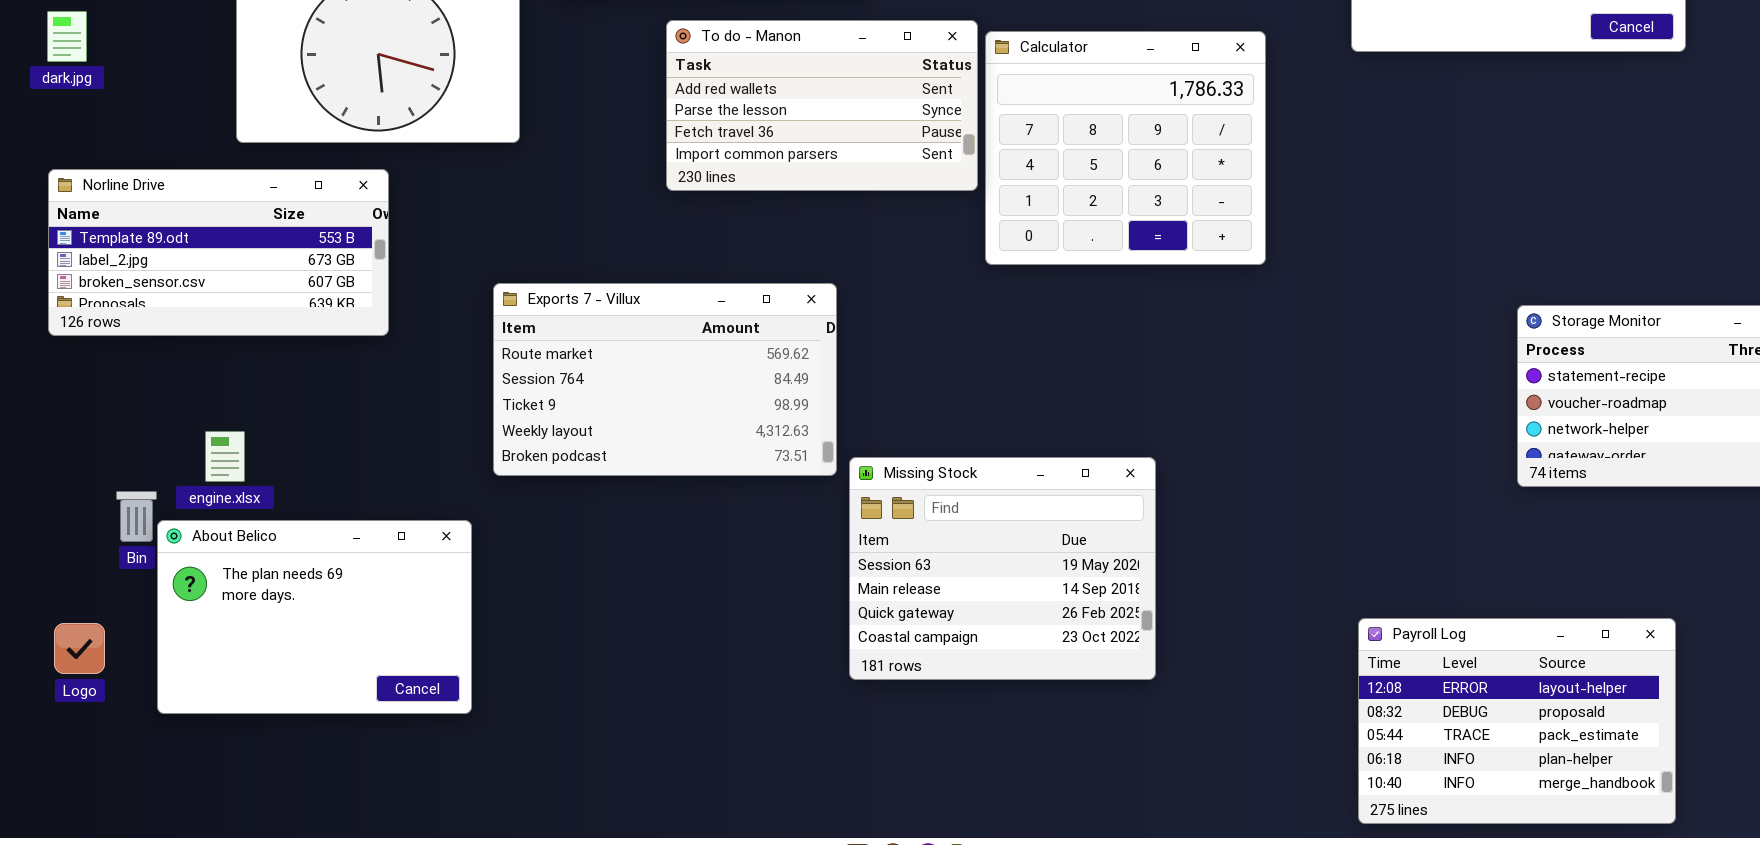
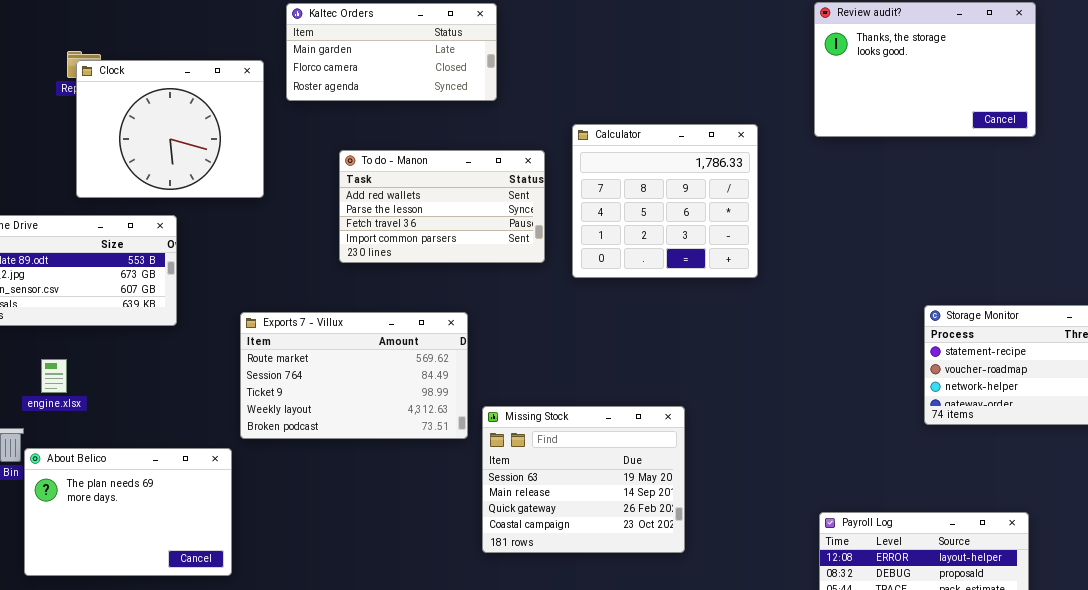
To do - Manon: [666,20,978,191] -> [339,150,545,263], moved
Exports 7 - Villux: [493,283,837,476] -> [240,312,468,439], moved
engine.xlsx: [205,431,245,482] -> [41,359,67,393], moved

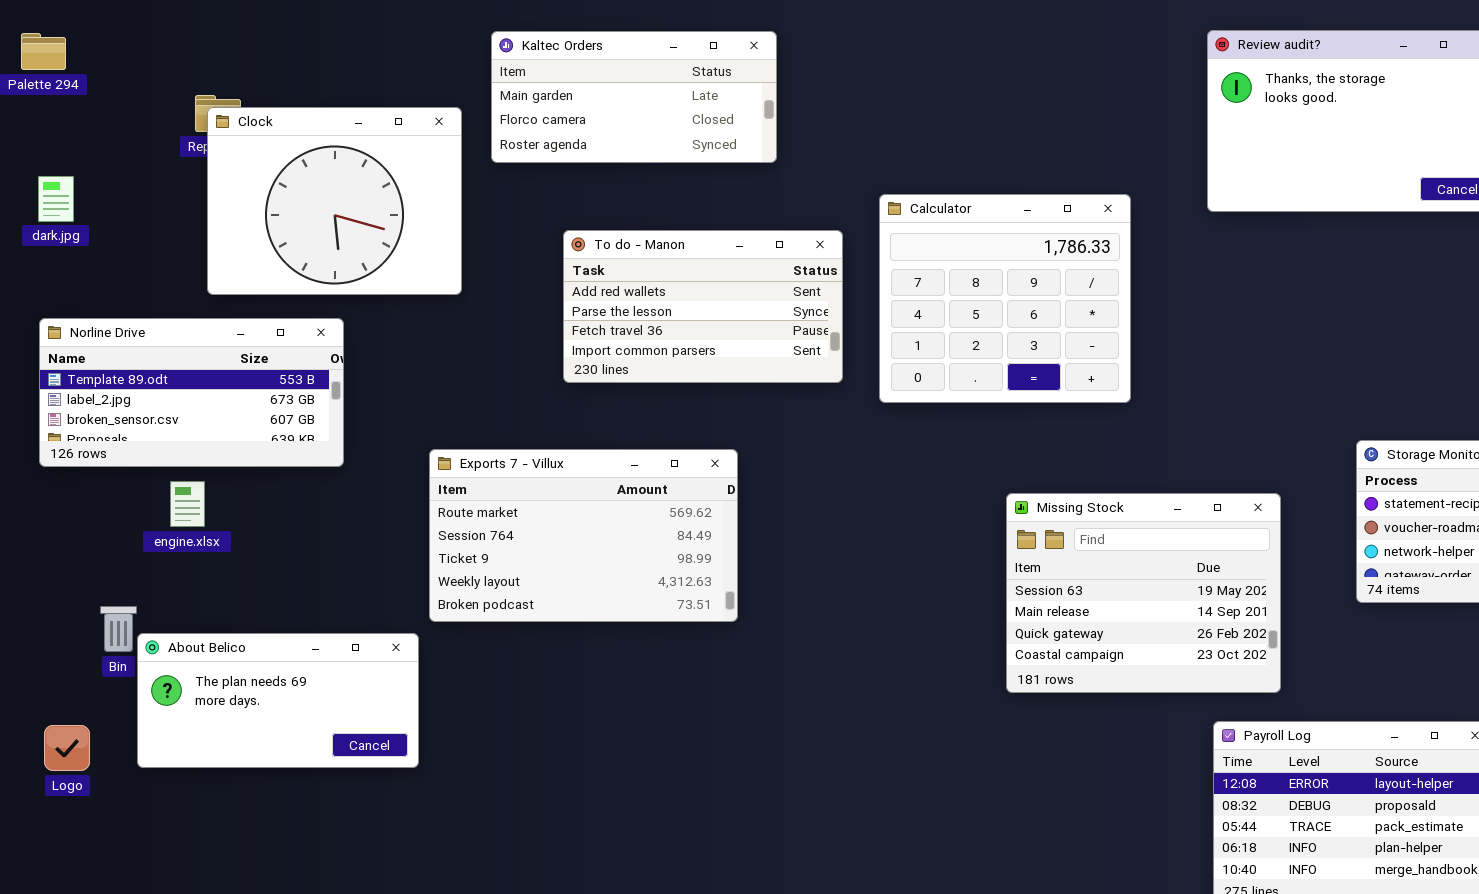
engine.xlsx: [41,359,67,393] -> [170,481,205,527], moved
Missing Stock: [482,406,685,553] -> [1006,493,1281,693], moved
About Belico: [24,448,232,576] -> [137,633,419,768], resized

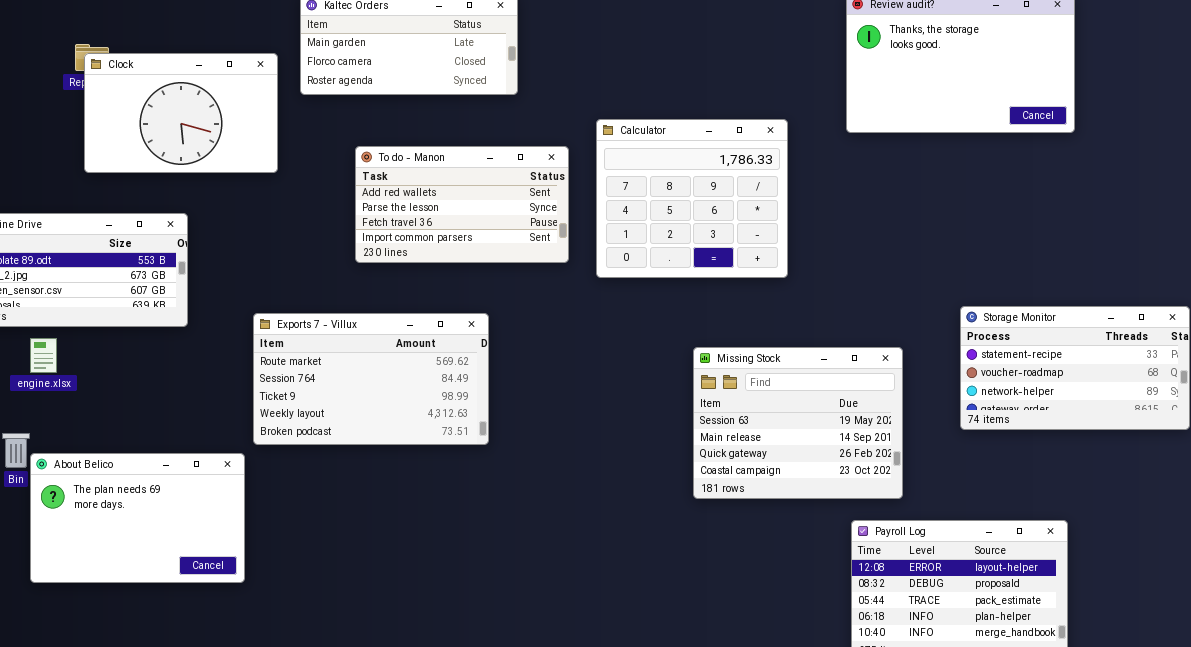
Clock: [207,107,462,295] -> [84,53,278,173], resized
engine.xlsx: [170,481,205,527] -> [30,338,57,373], moved
About Belico: [137,633,419,768] -> [30,453,245,583], resized

